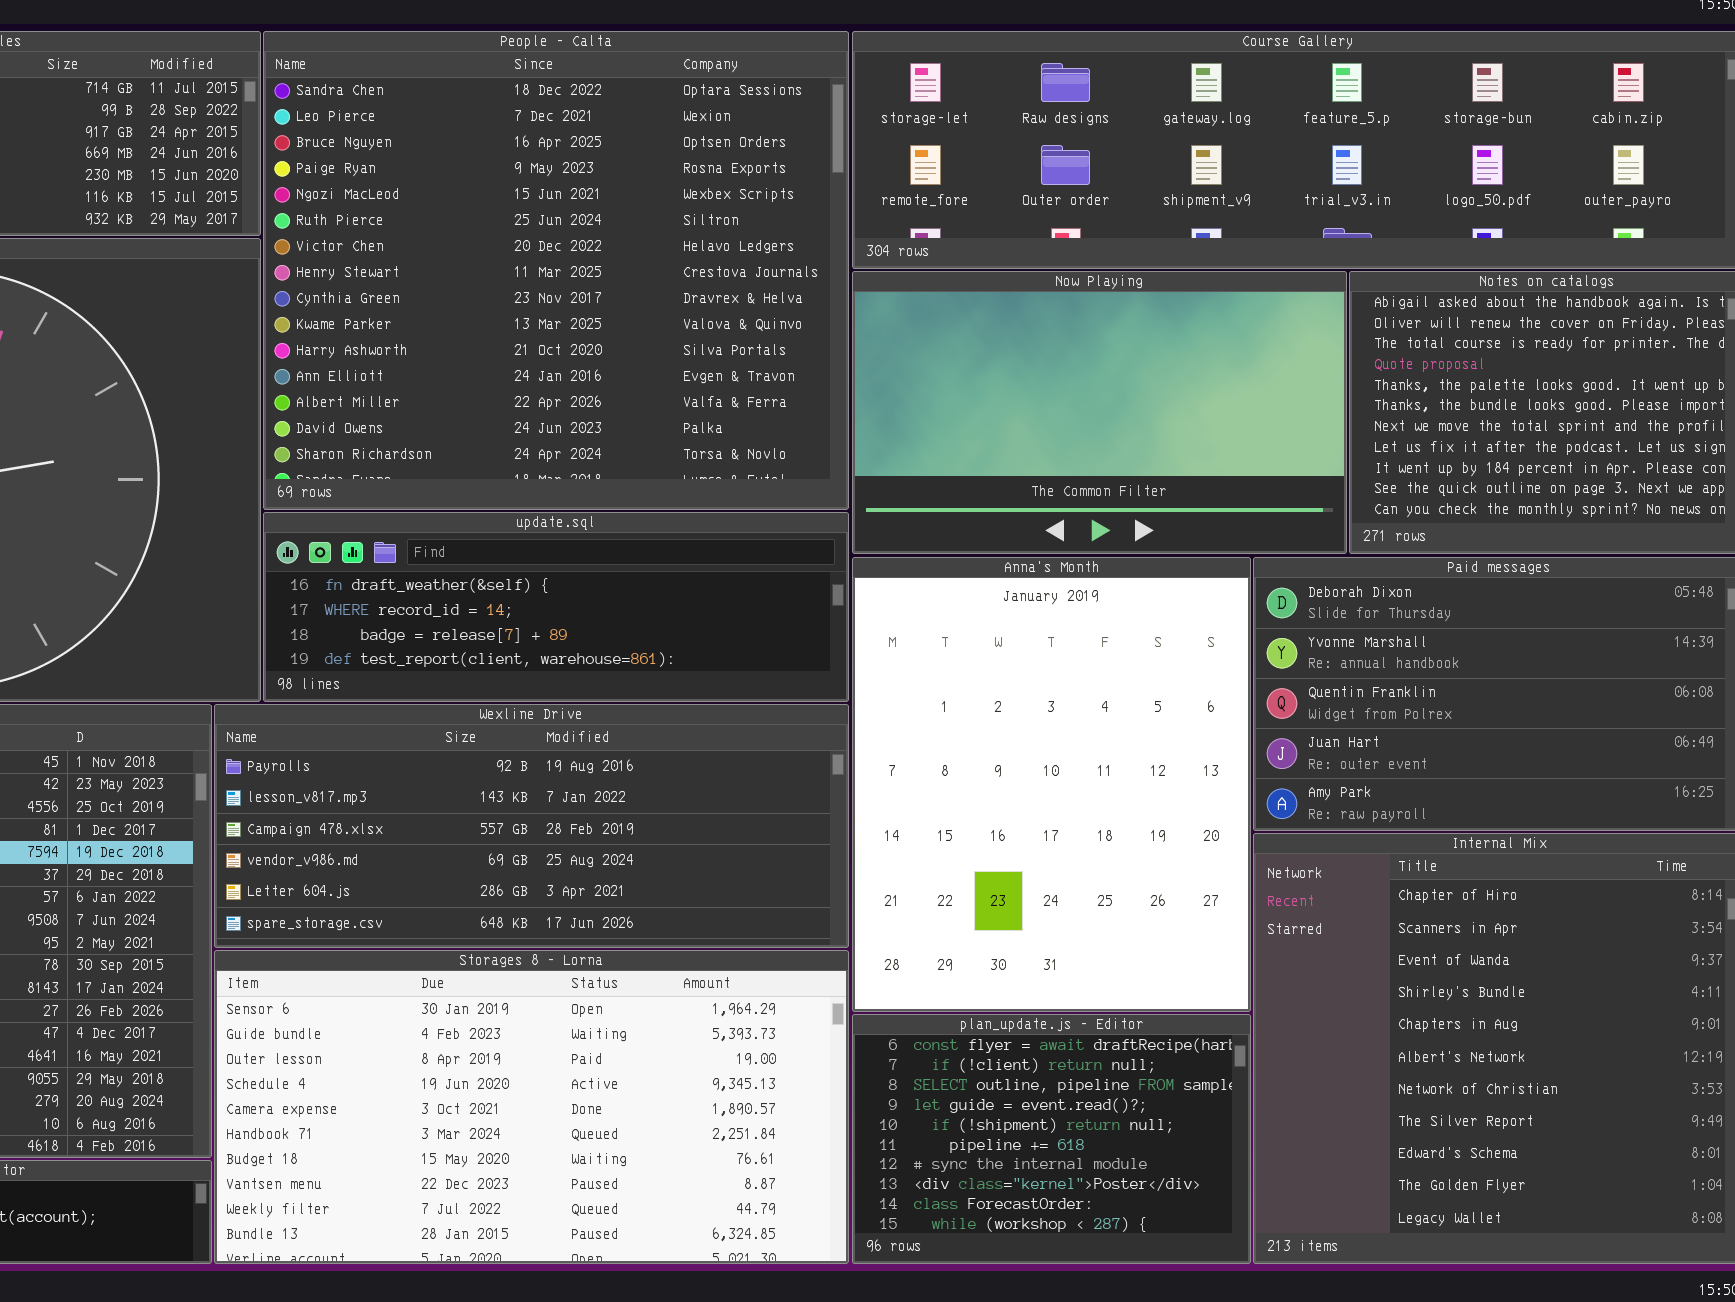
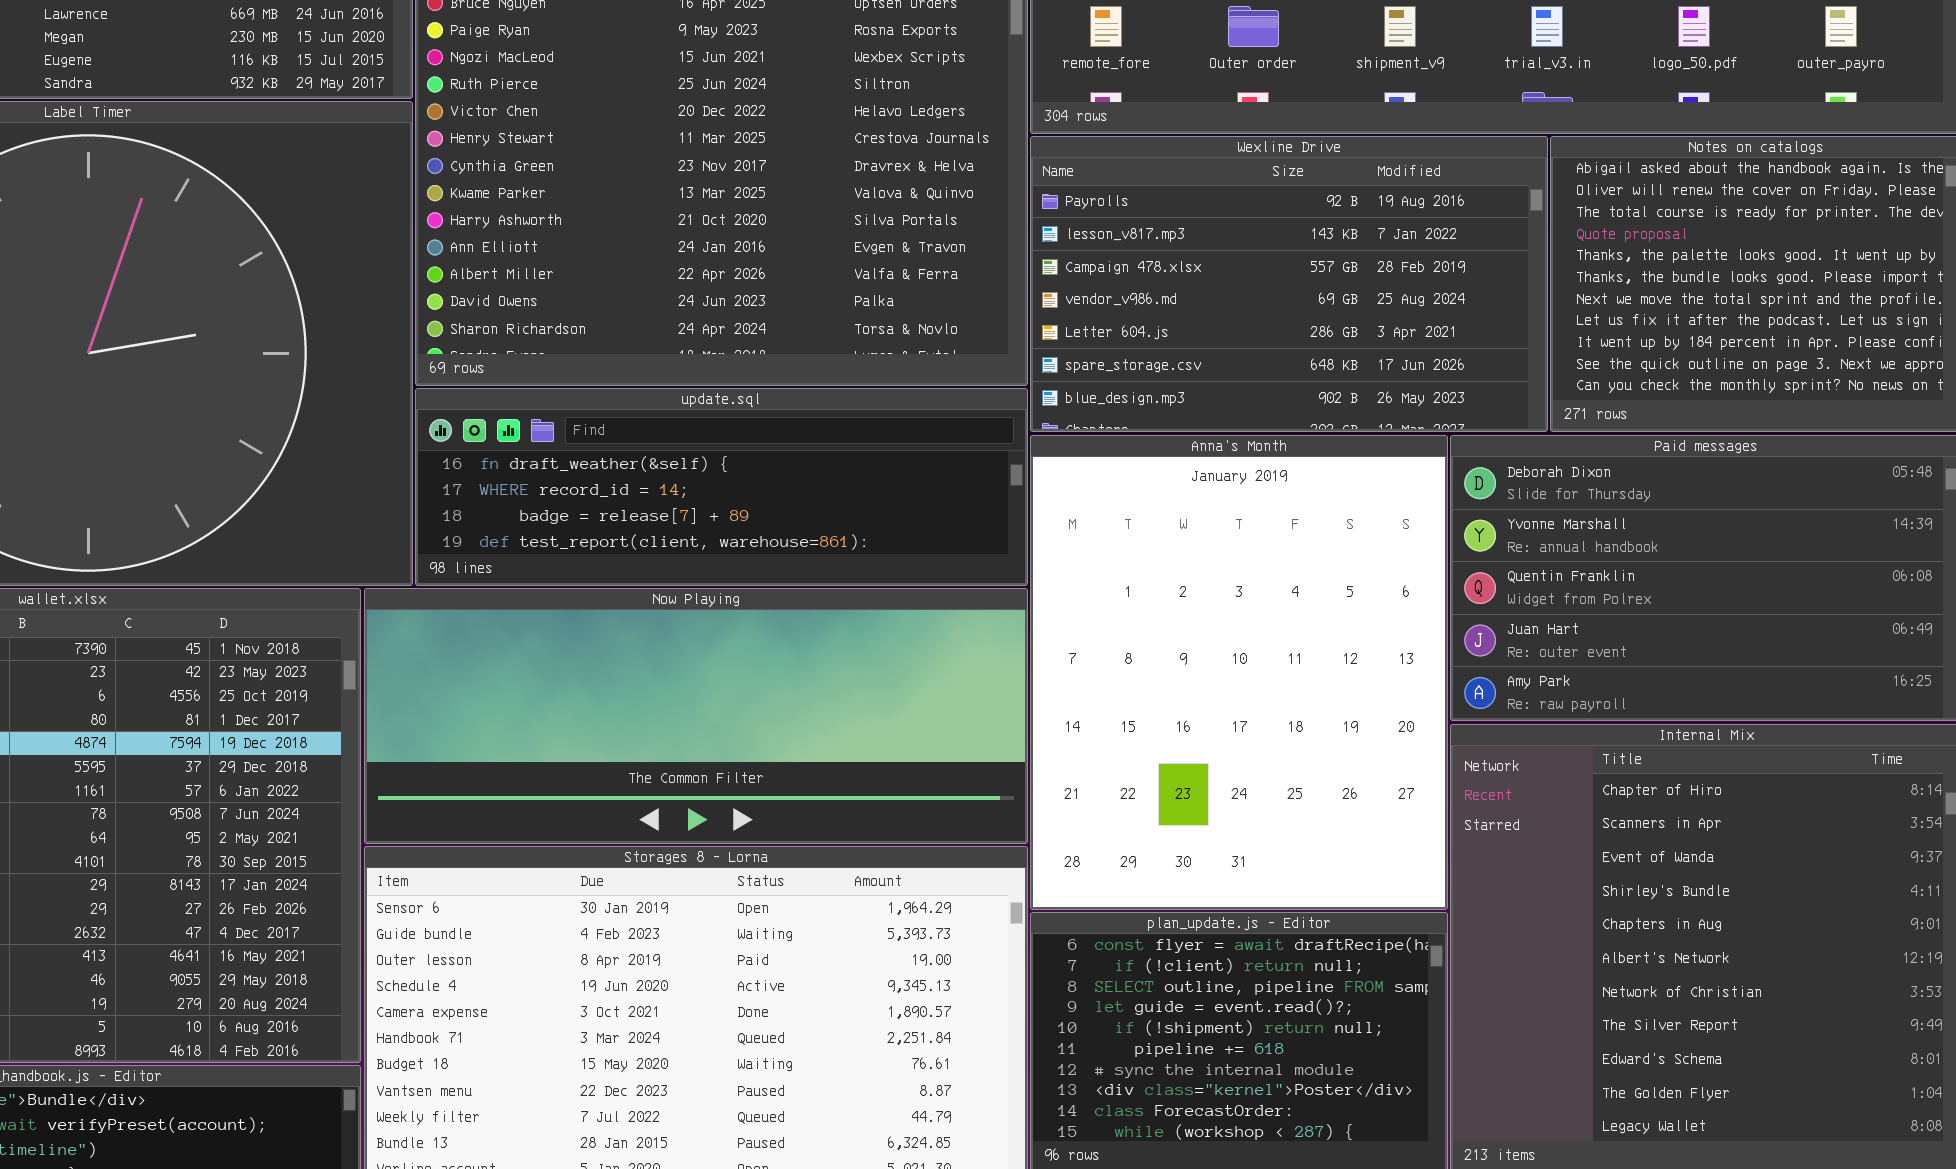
Now Playing: [852,271,1347,554] -> [364,588,1028,844], moved, resized
Wexline Drive: [214,704,849,948] -> [1030,136,1548,432], moved, resized

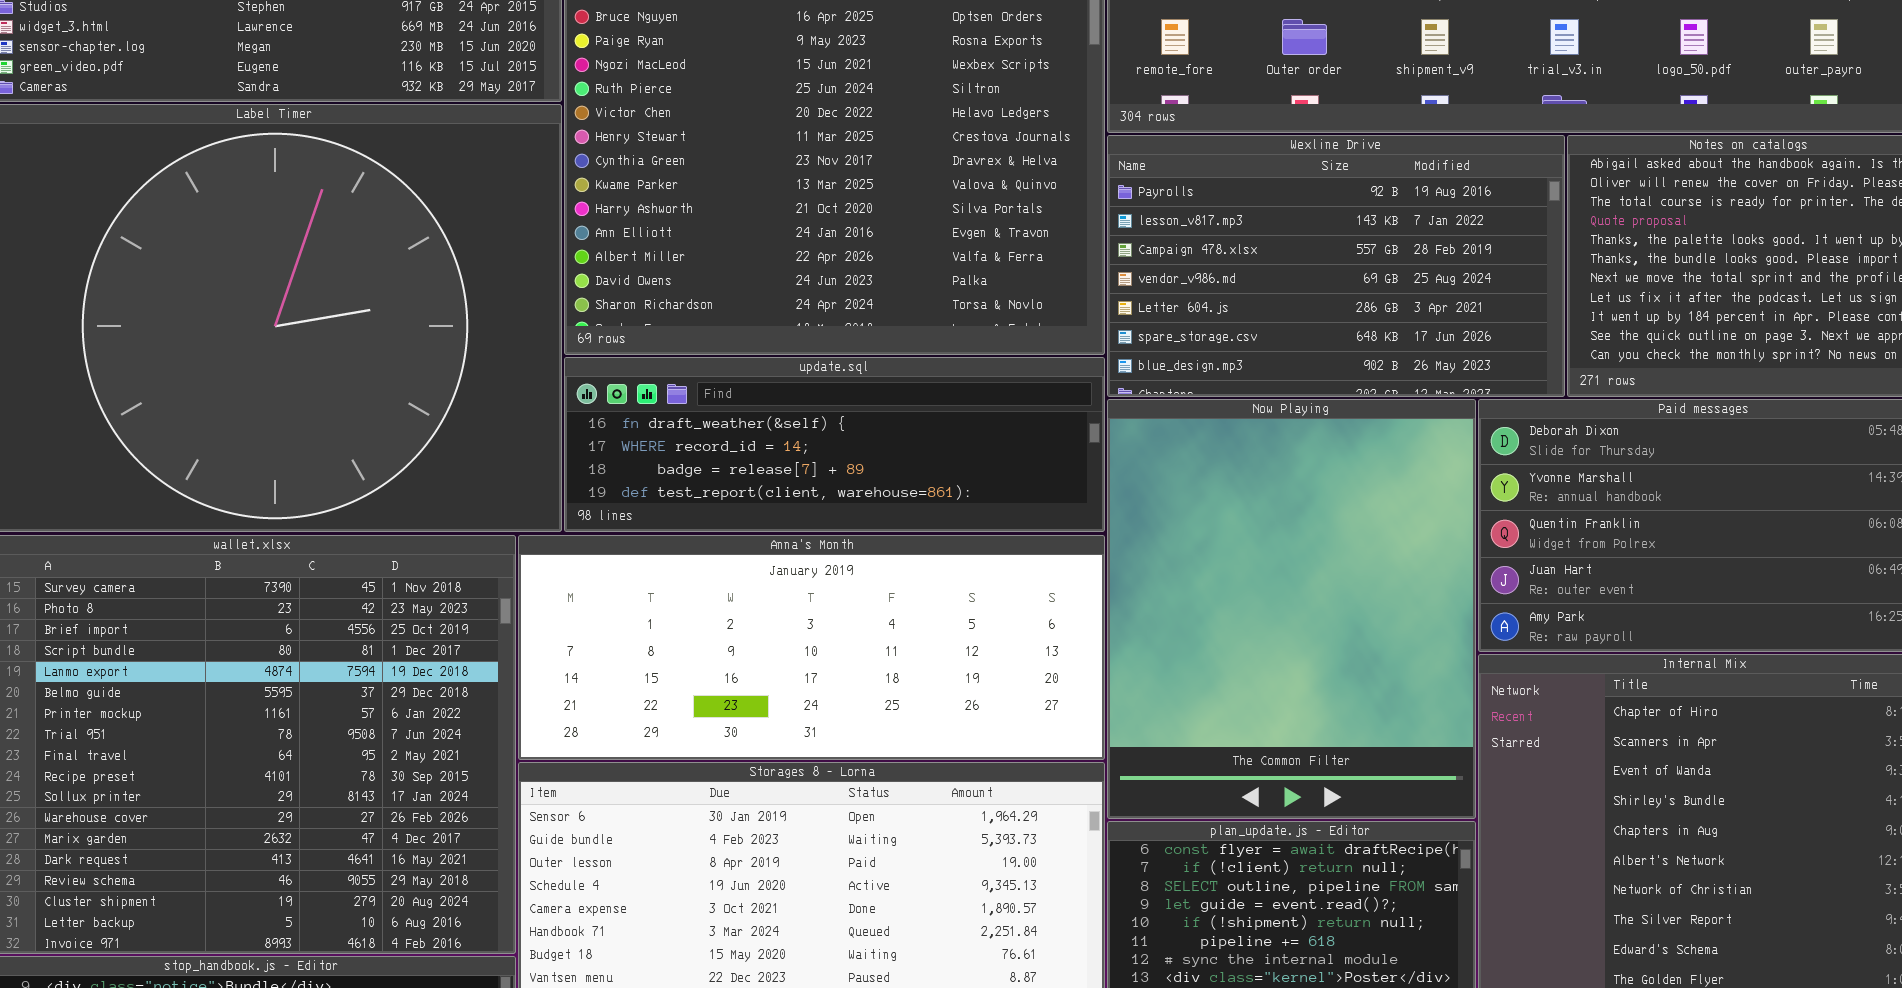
Anna's Month: [1030,435,1448,910] -> [518,535,1105,760], moved, resized
Now Playing: [364,588,1028,844] -> [1107,399,1476,819], moved, resized

